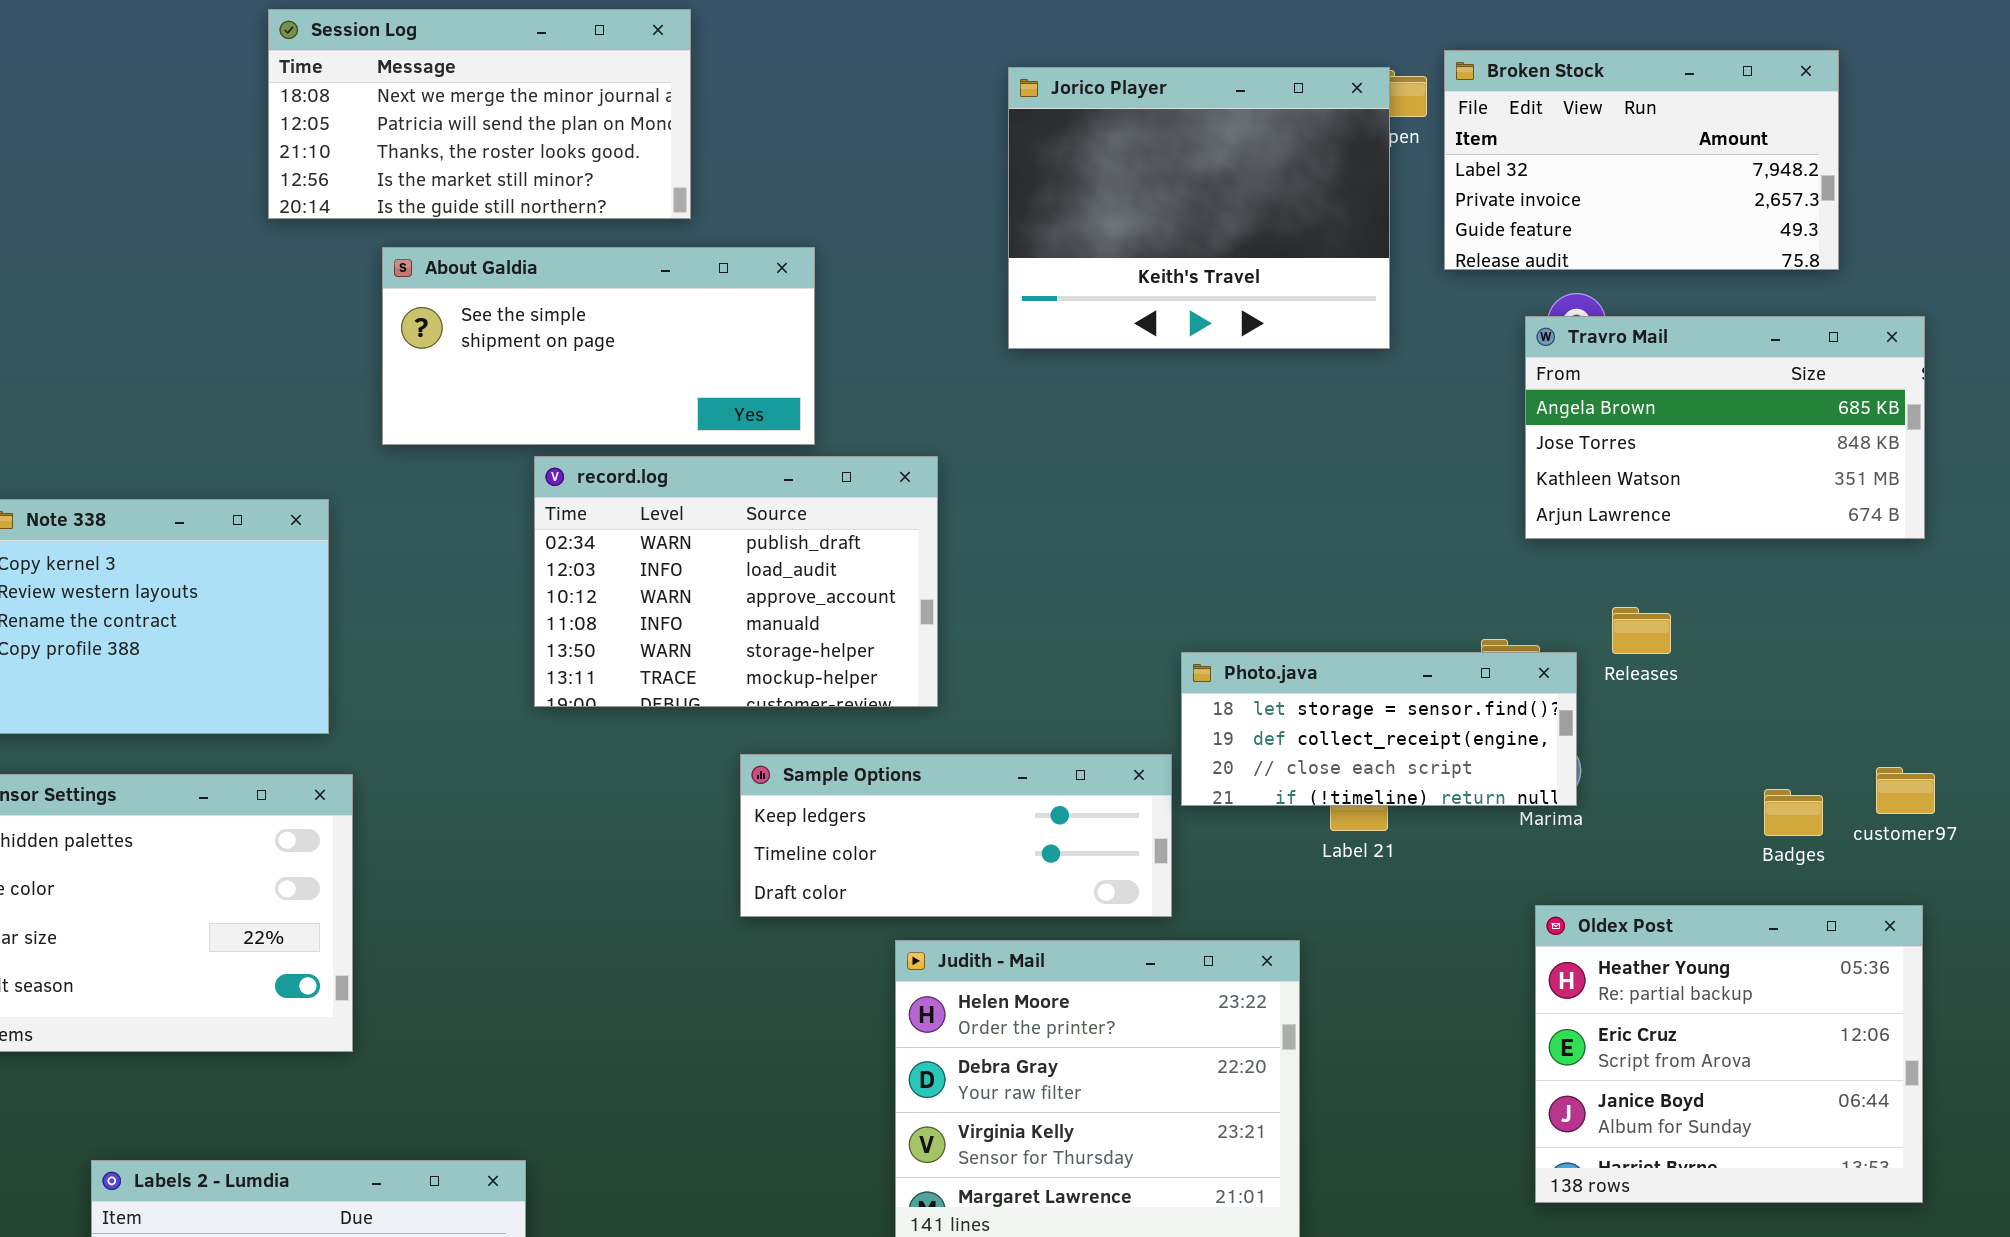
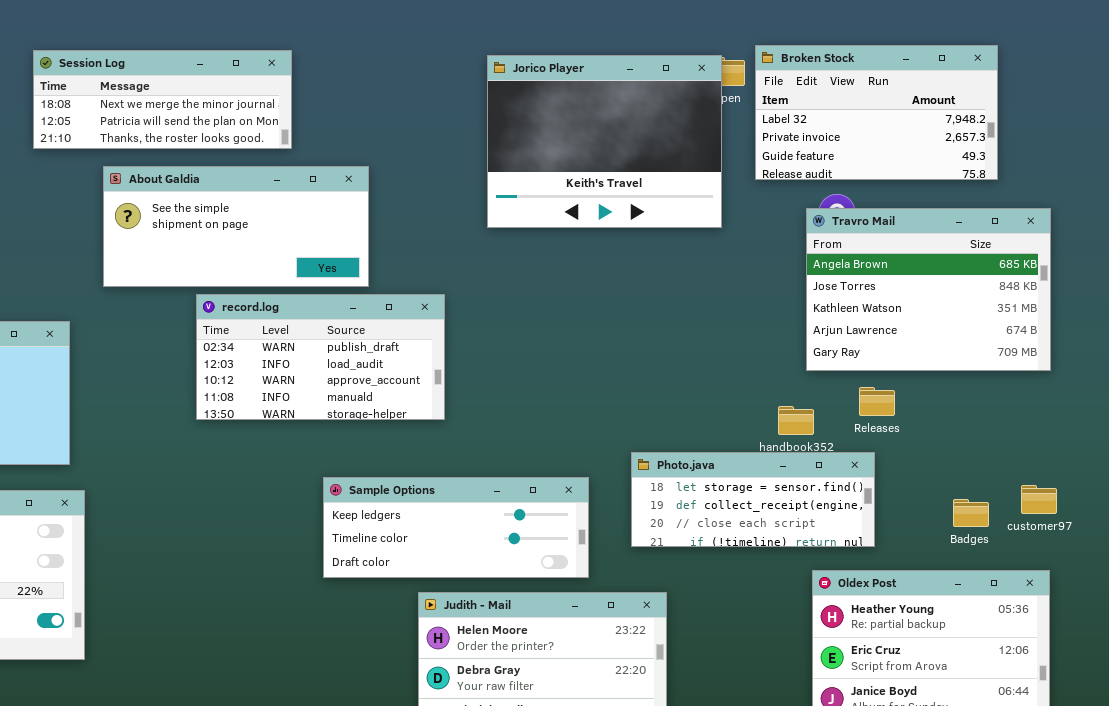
Session Log: [268,9,691,219] -> [33,50,292,149], resized
Travro Mail: [1525,316,1925,539] -> [806,208,1051,371], resized
record.log: [534,456,938,707] -> [196,294,445,420], resized
Photo.java: [1181,652,1577,806] -> [631,452,875,547], moved

